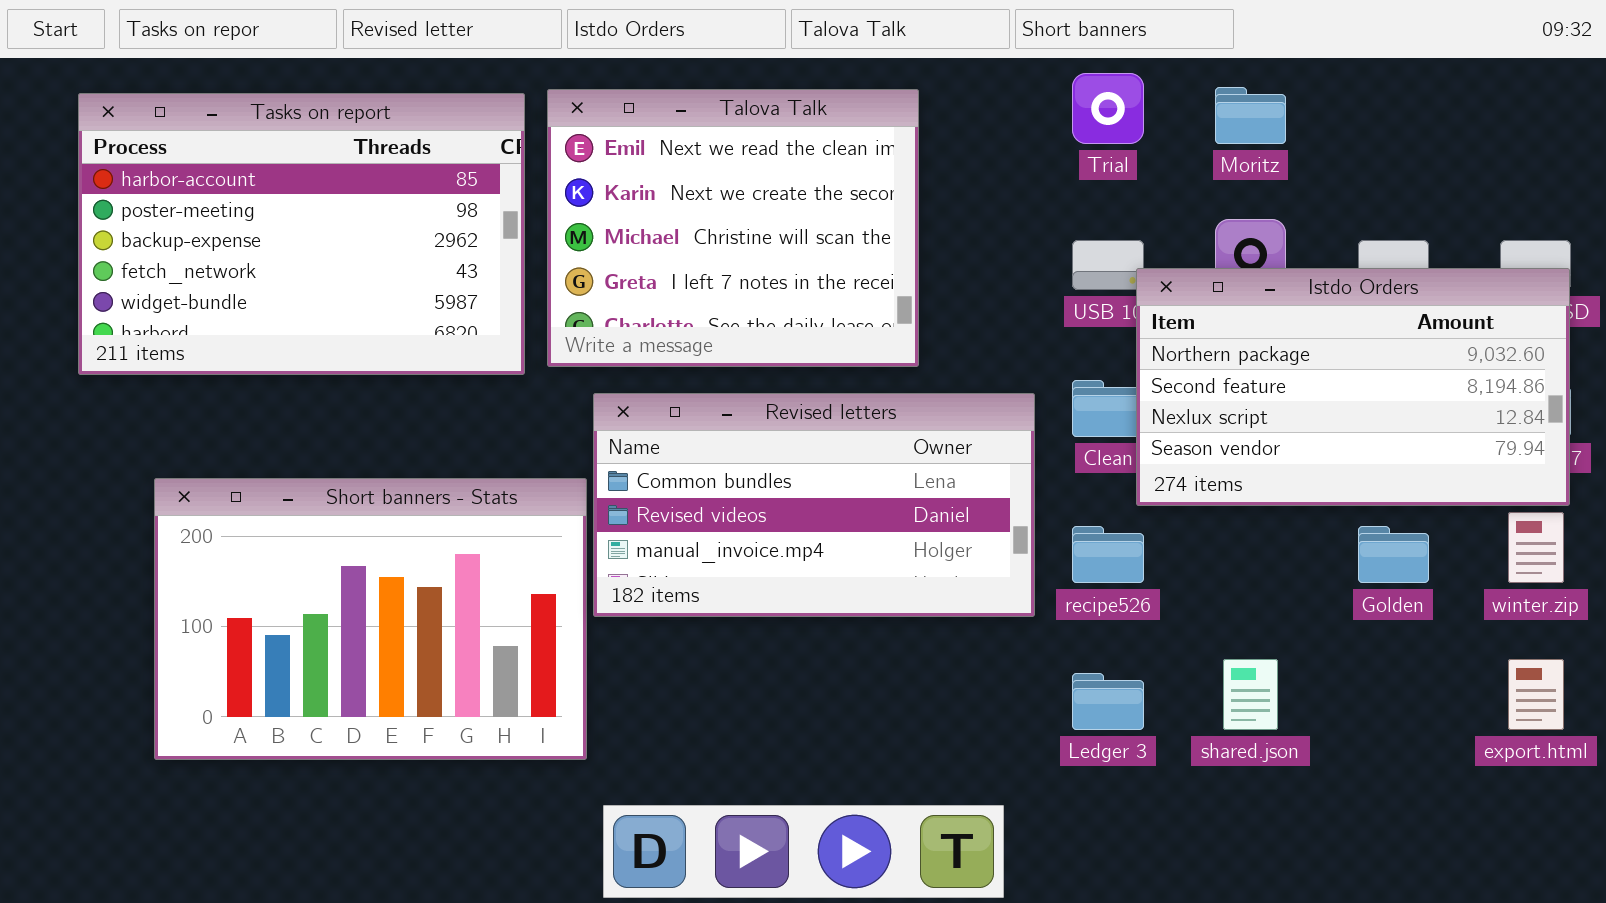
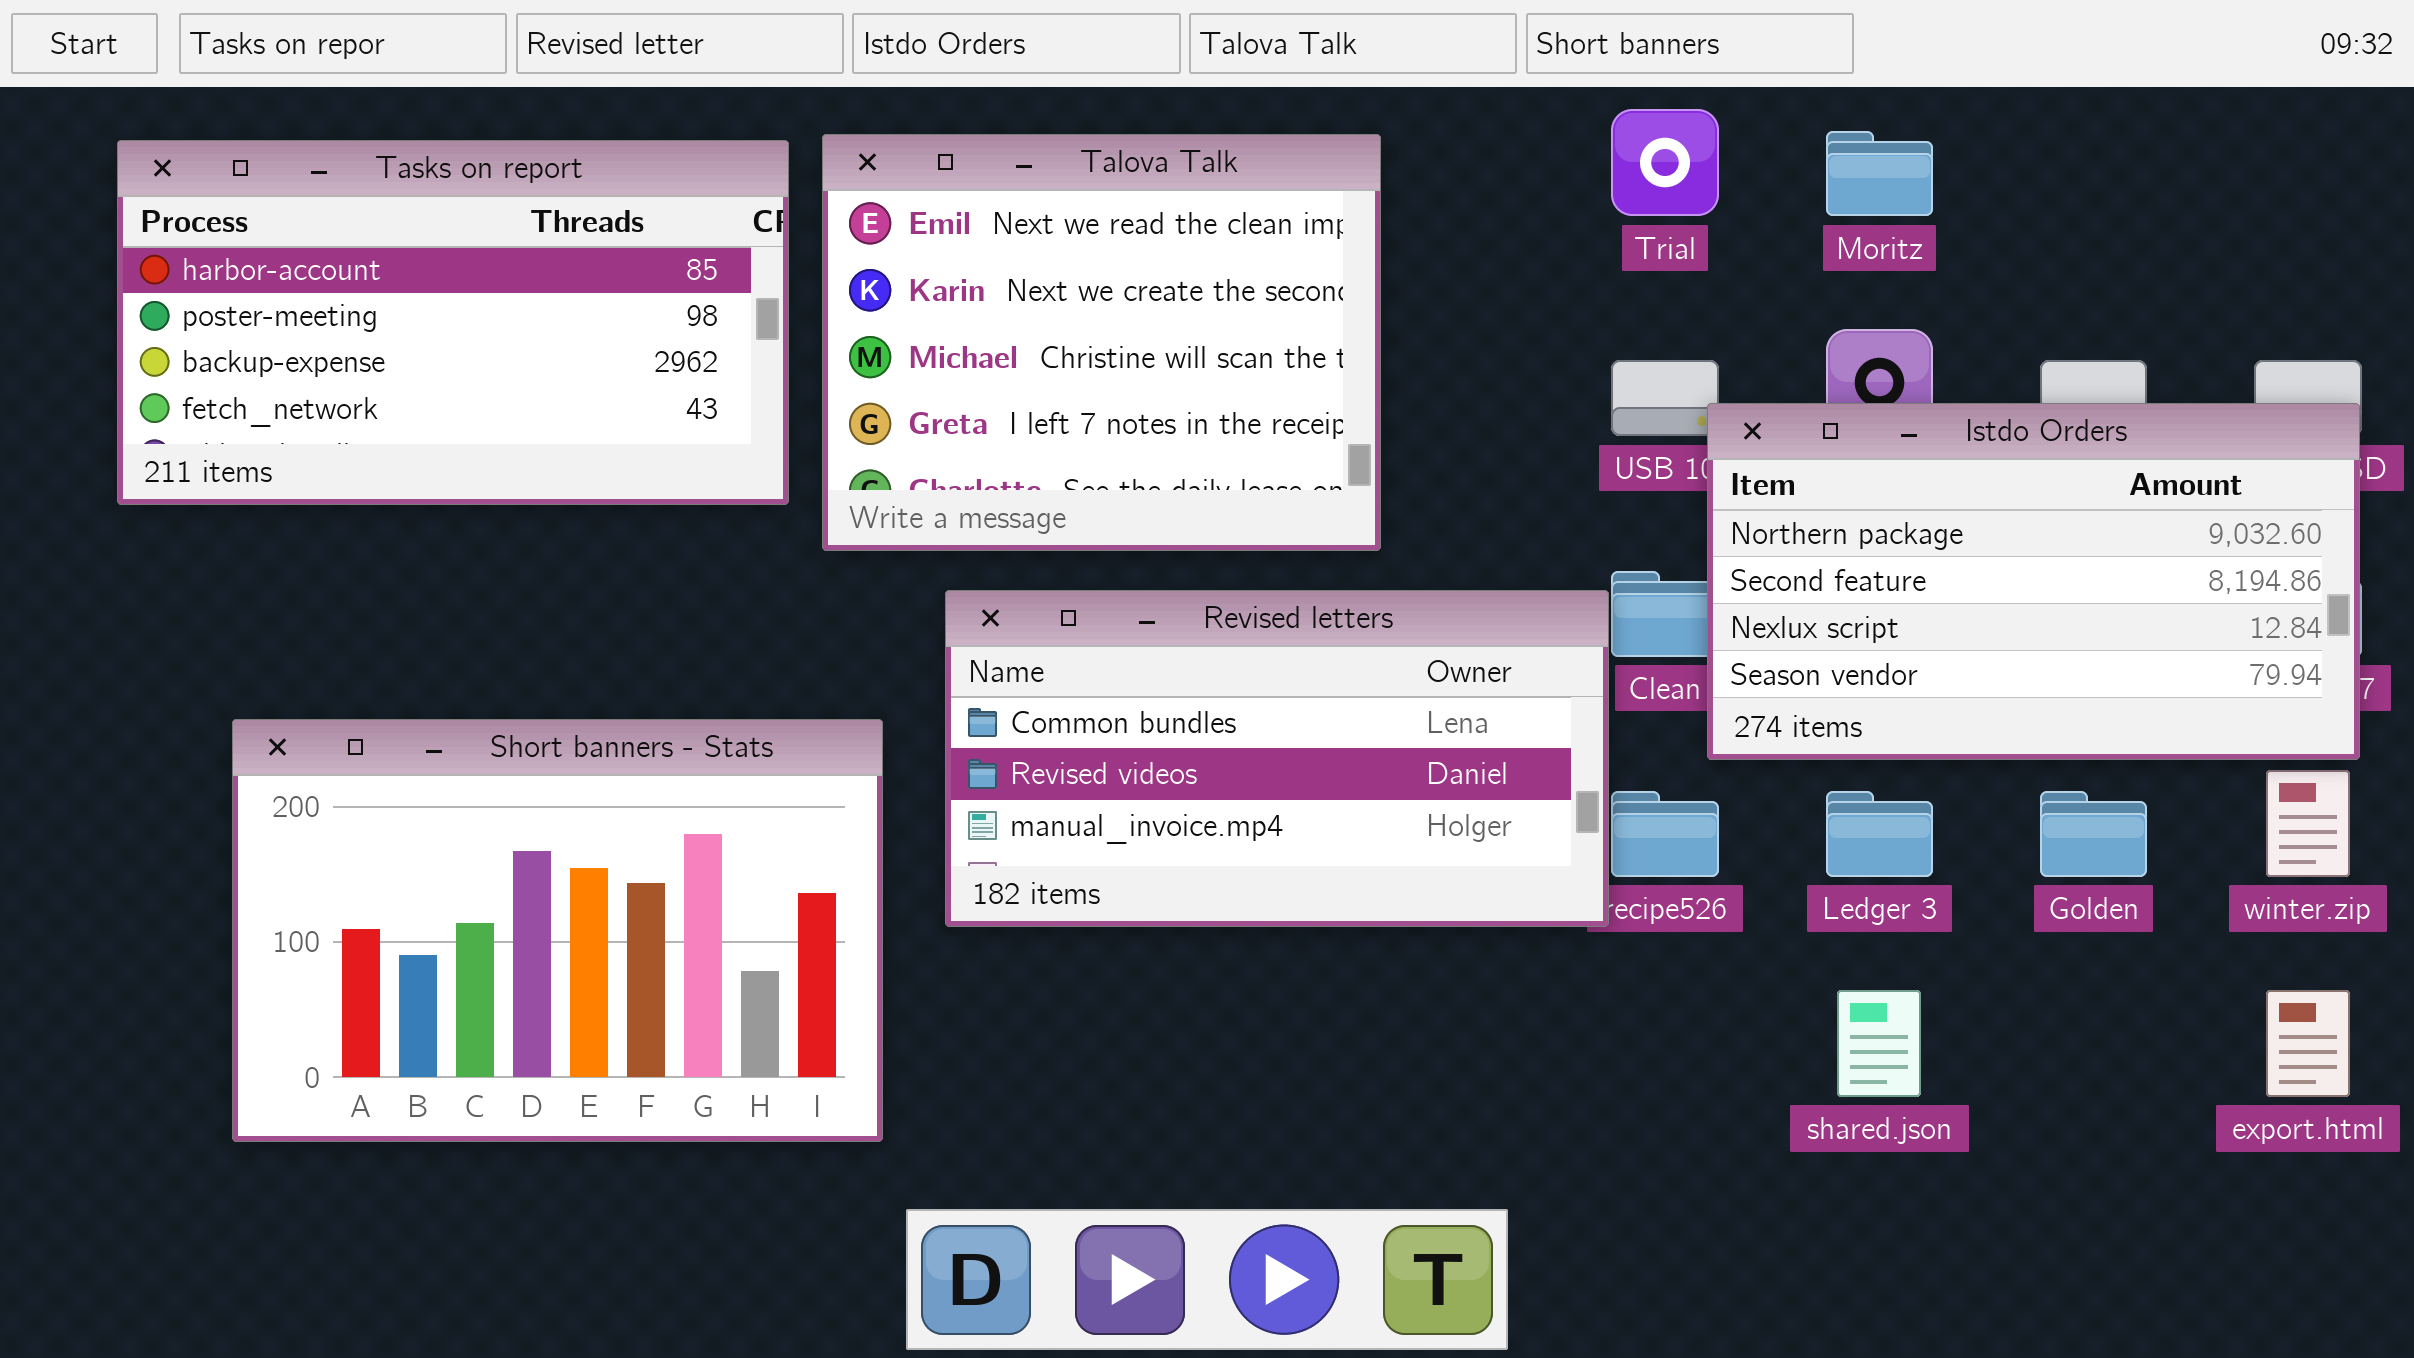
Tasks on report: [78,93,525,375] -> [117,140,789,505], resized
Revised letters: [593,393,1035,617] -> [945,590,1609,927], moved
Ledger 3: [1072,673,1144,730] -> [1826,791,1933,877], moved

